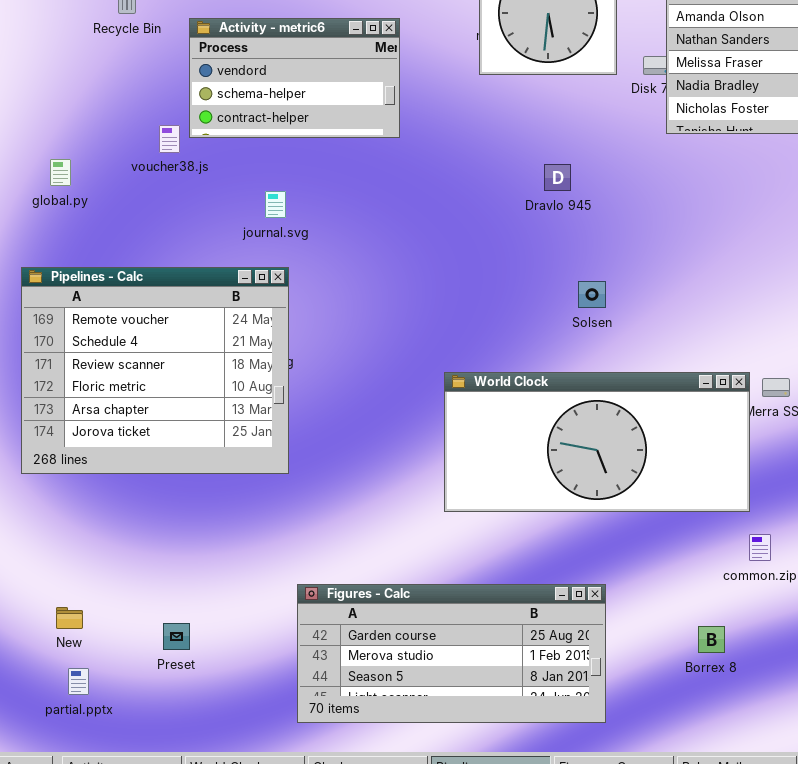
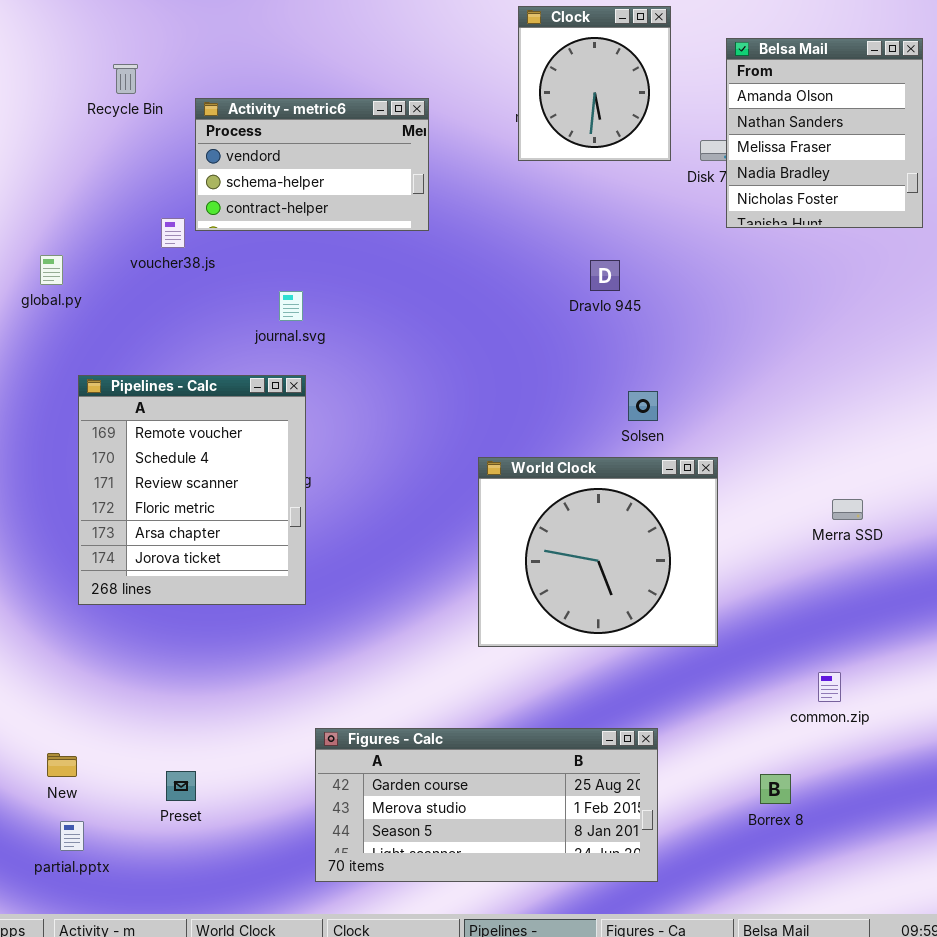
Pipelines - Calc: [21,267,289,474] -> [78,375,306,605], resized
World Clock: [444,372,750,512] -> [478,457,718,647], resized

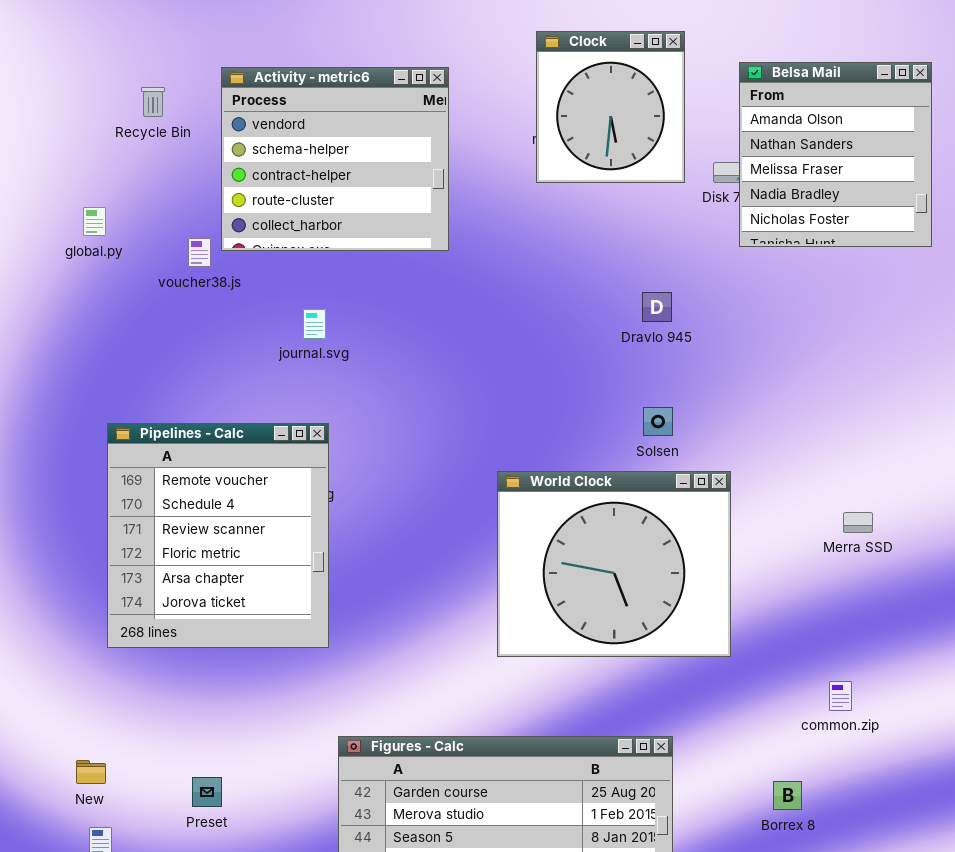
Activity - metric6: [195,98,429,231] -> [221,67,449,251], resized
global.py: [40,255,63,285] -> [83,207,106,236], moved
Dravlo 945: [590,260,620,291] -> [642,292,672,322], moved
Pipelines - Calc: [78,375,306,605] -> [107,423,329,648], moved

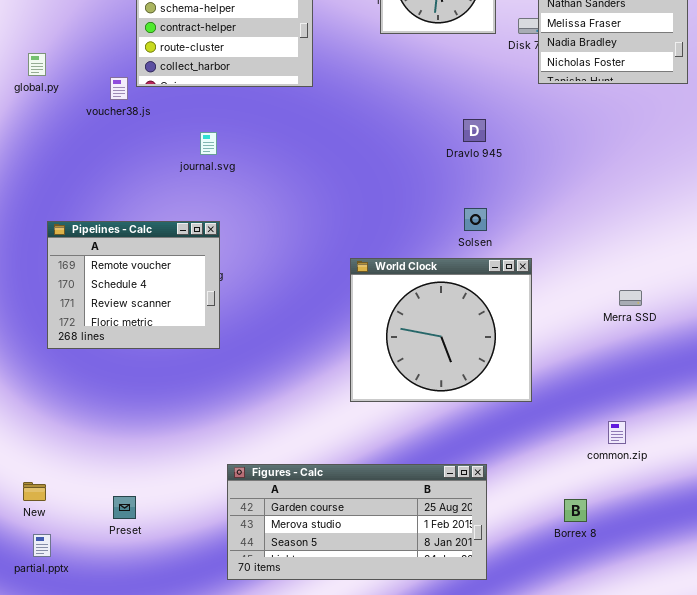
Pipelines - Calc: [107,423,329,648] -> [47,221,220,349], resized

